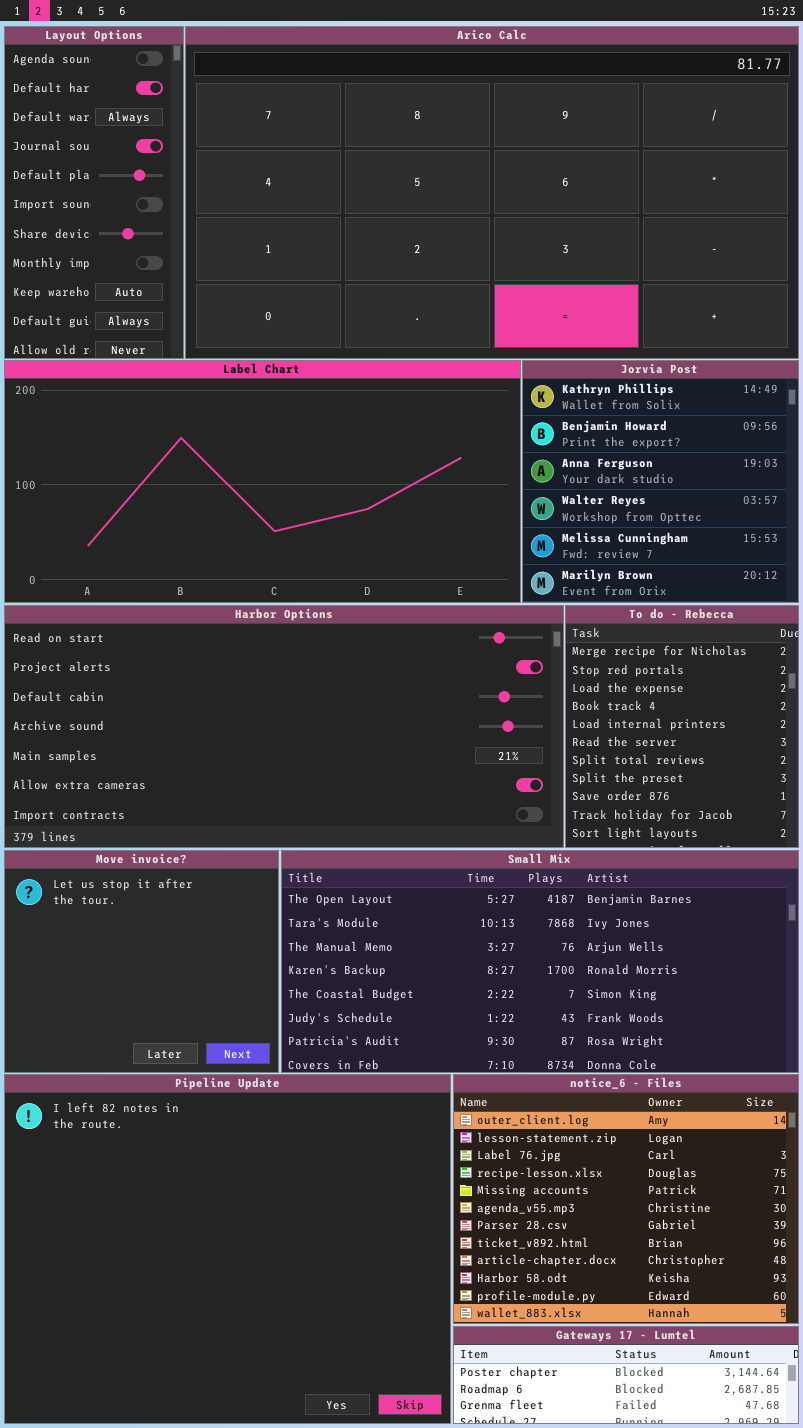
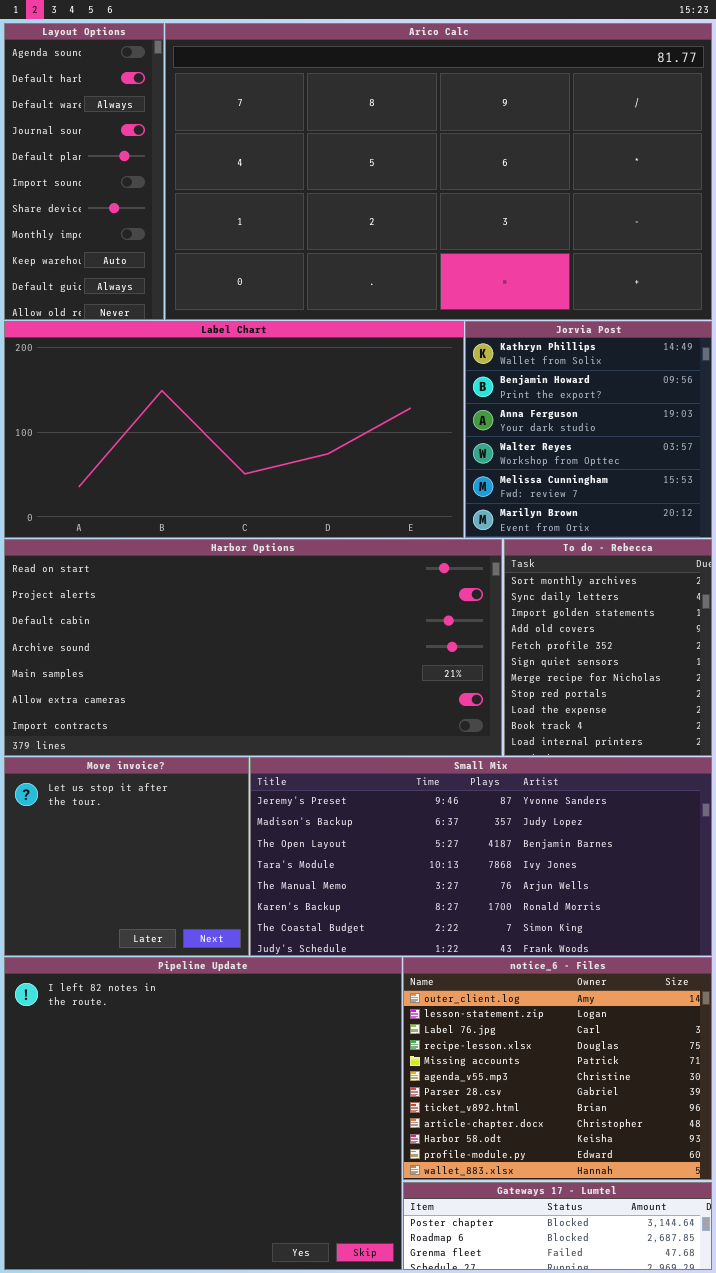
To do - Rebecca: [565,605,799,848] -> [504,539,712,756], scrolled up 6 rows
Small Mix: [281,850,799,1073] -> [250,757,712,956], scrolled up 2 rows

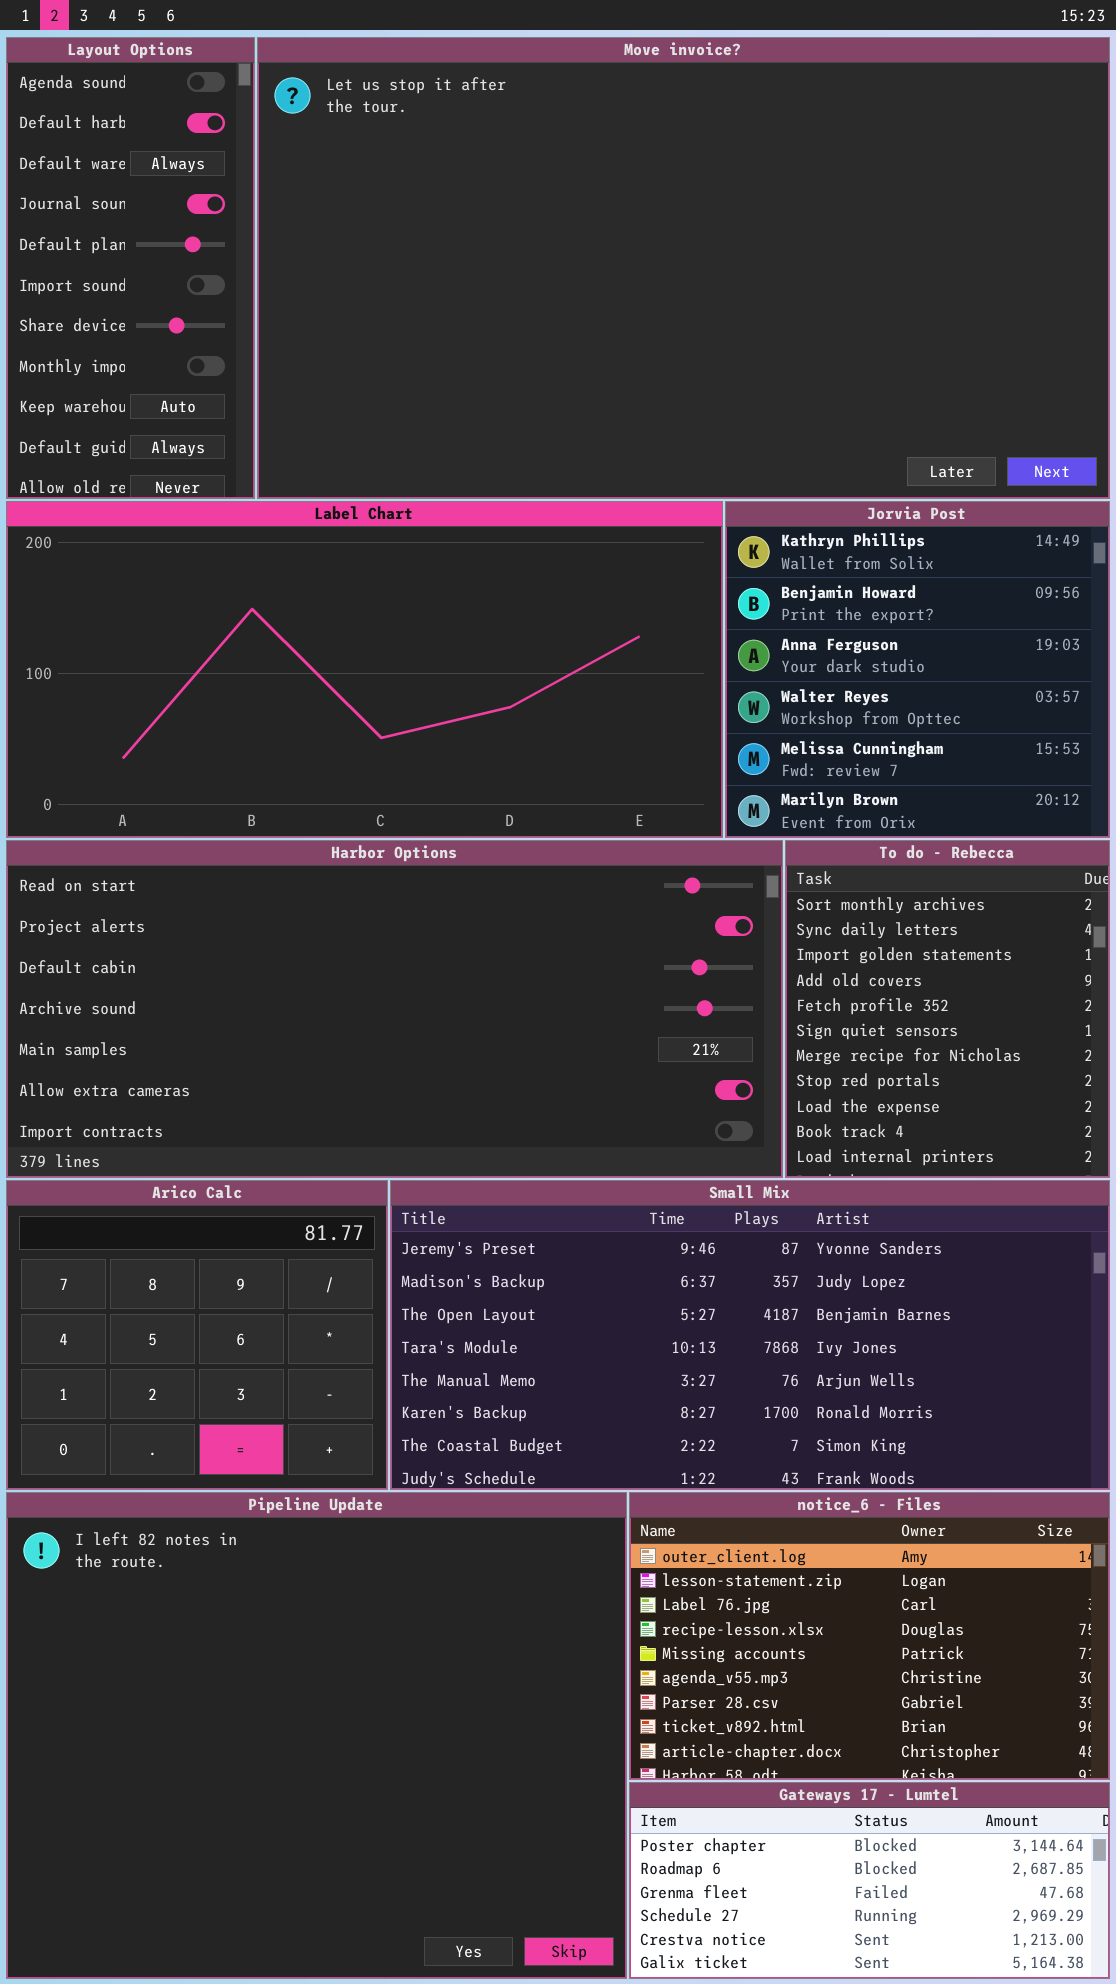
Arico Calc: [165,23,712,320] -> [6,1180,388,1490], moved, resized
Move invoice?: [4,757,249,956] -> [257,37,1110,499], moved, resized
notice_6 - Files: [403,957,712,1180] -> [629,1492,1110,1780], resized
Gateways 17 - Lumtel: [403,1182,712,1270] -> [629,1782,1110,1979], resized

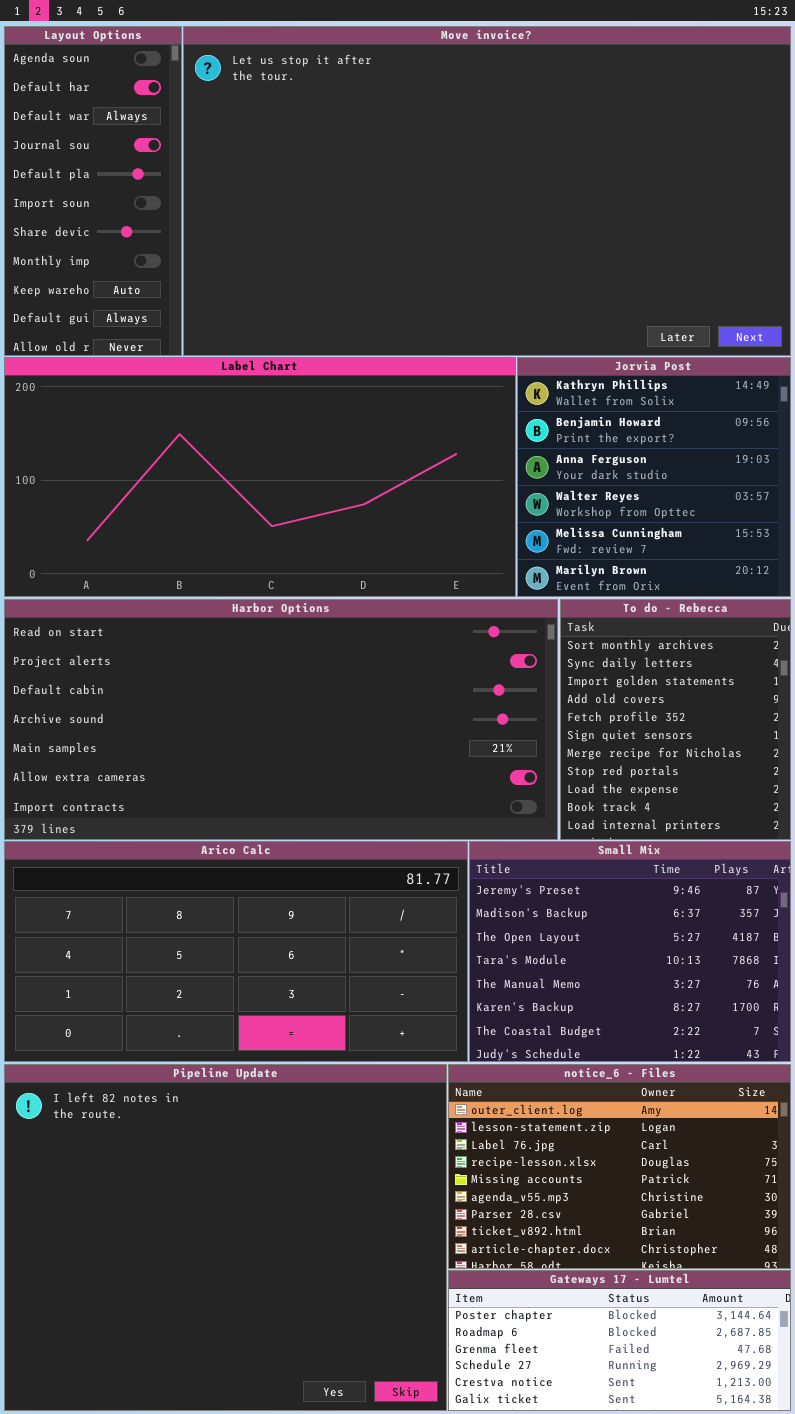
Arico Calc: [6,1180,388,1490] -> [4,841,468,1062], resized
Small Mix: [390,1180,1110,1490] -> [469,841,791,1062], resized

